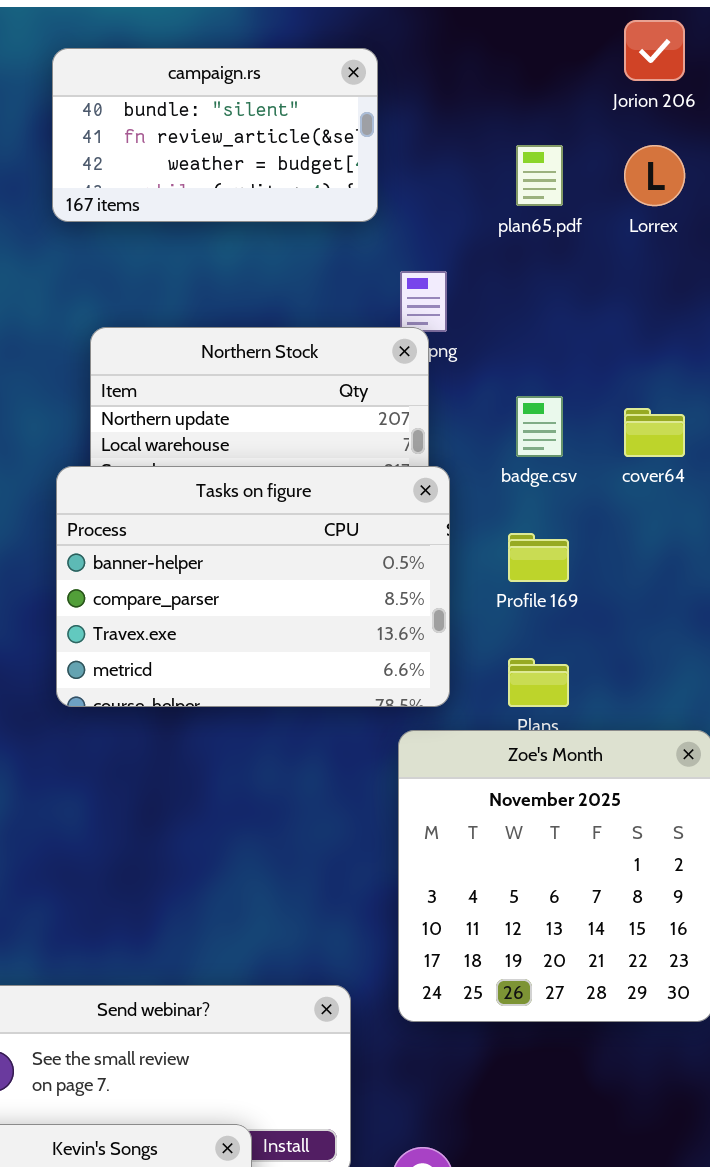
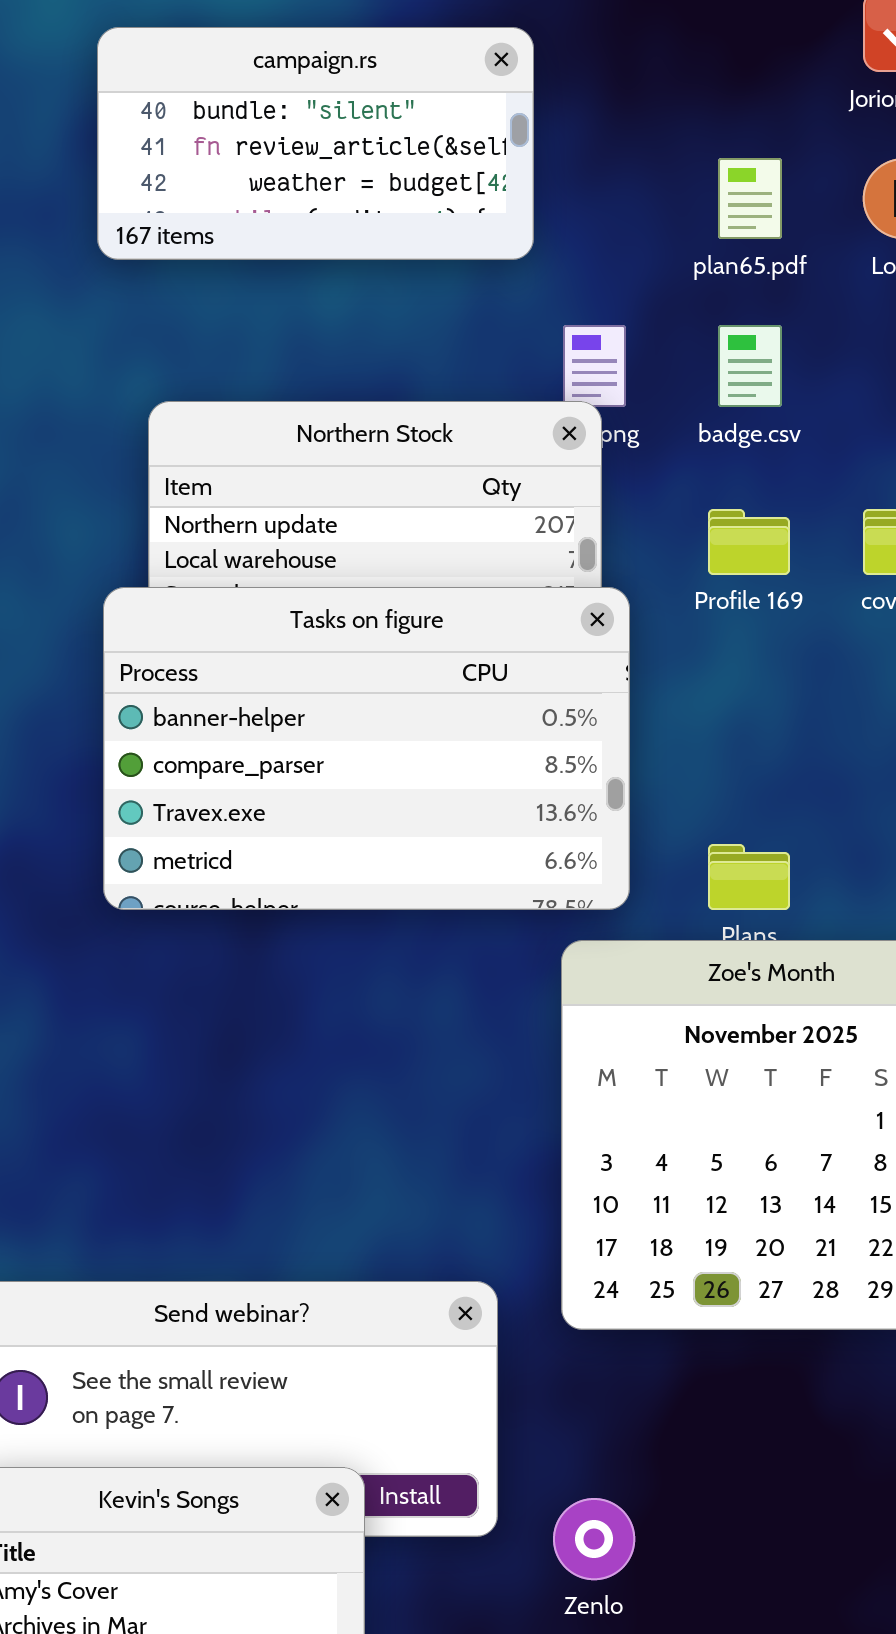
badge.csv: [516,396,563,457] -> [718,325,782,407], moved
Profile 169: [508,533,569,582] -> [708,509,790,575], moved

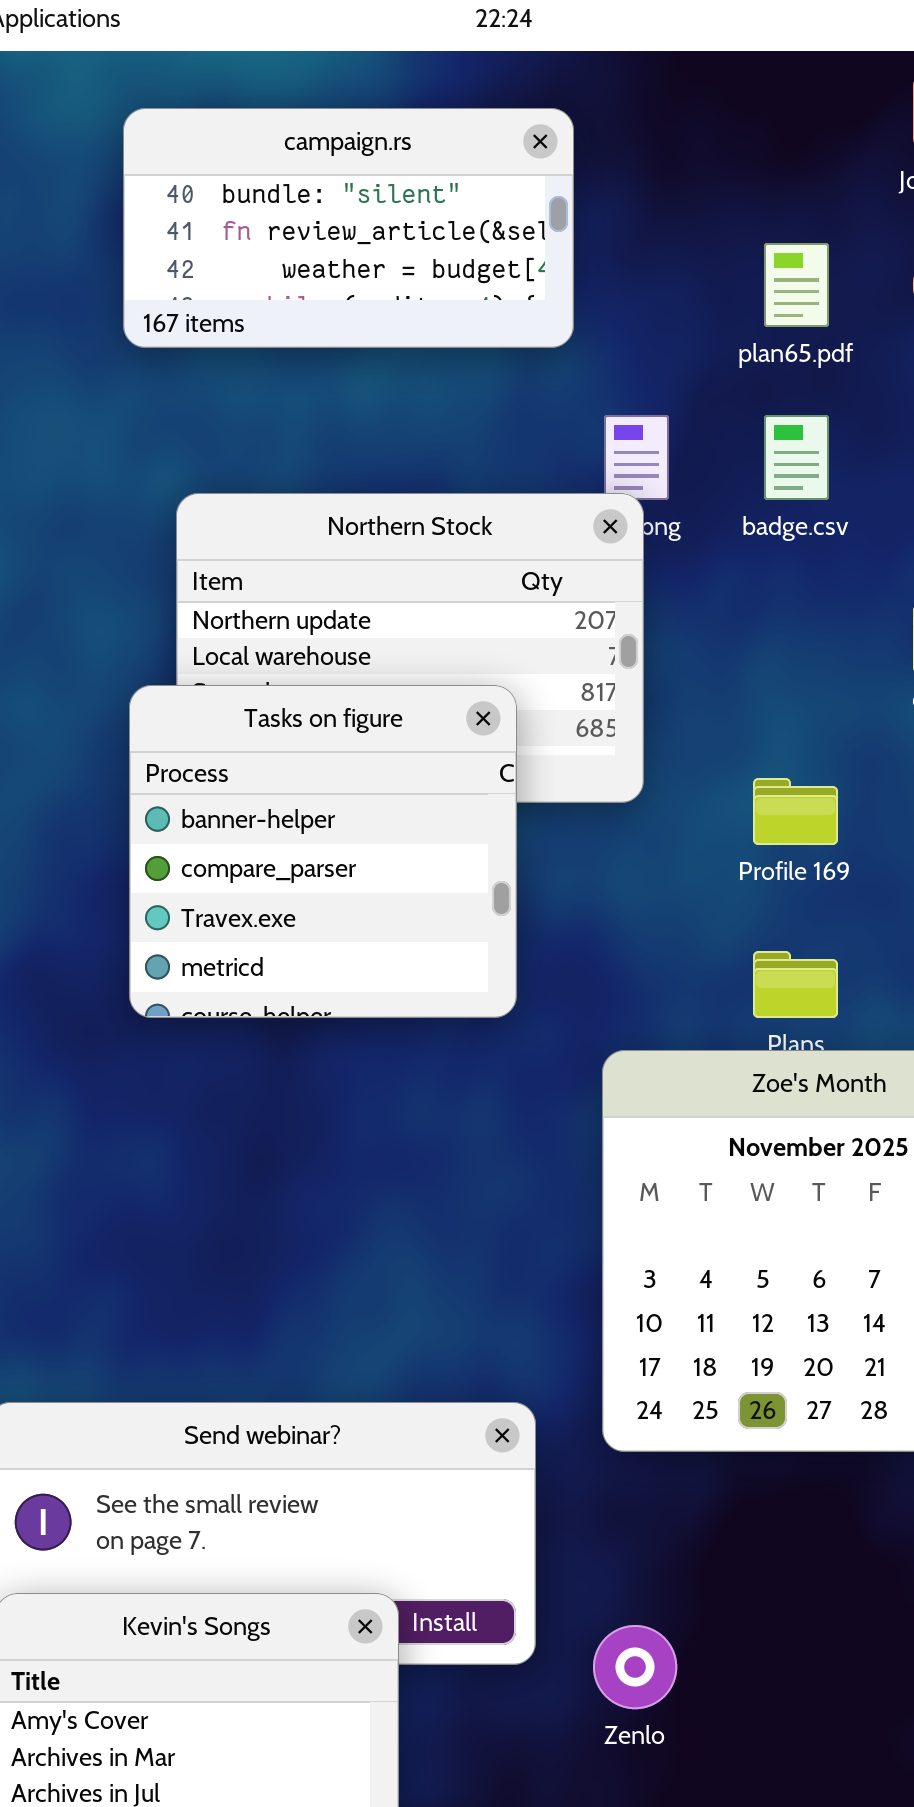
Profile 169: [708,509,790,575] -> [753,778,838,845], moved
Tasks on figure: [103,587,630,910] -> [129,685,517,1018], resized

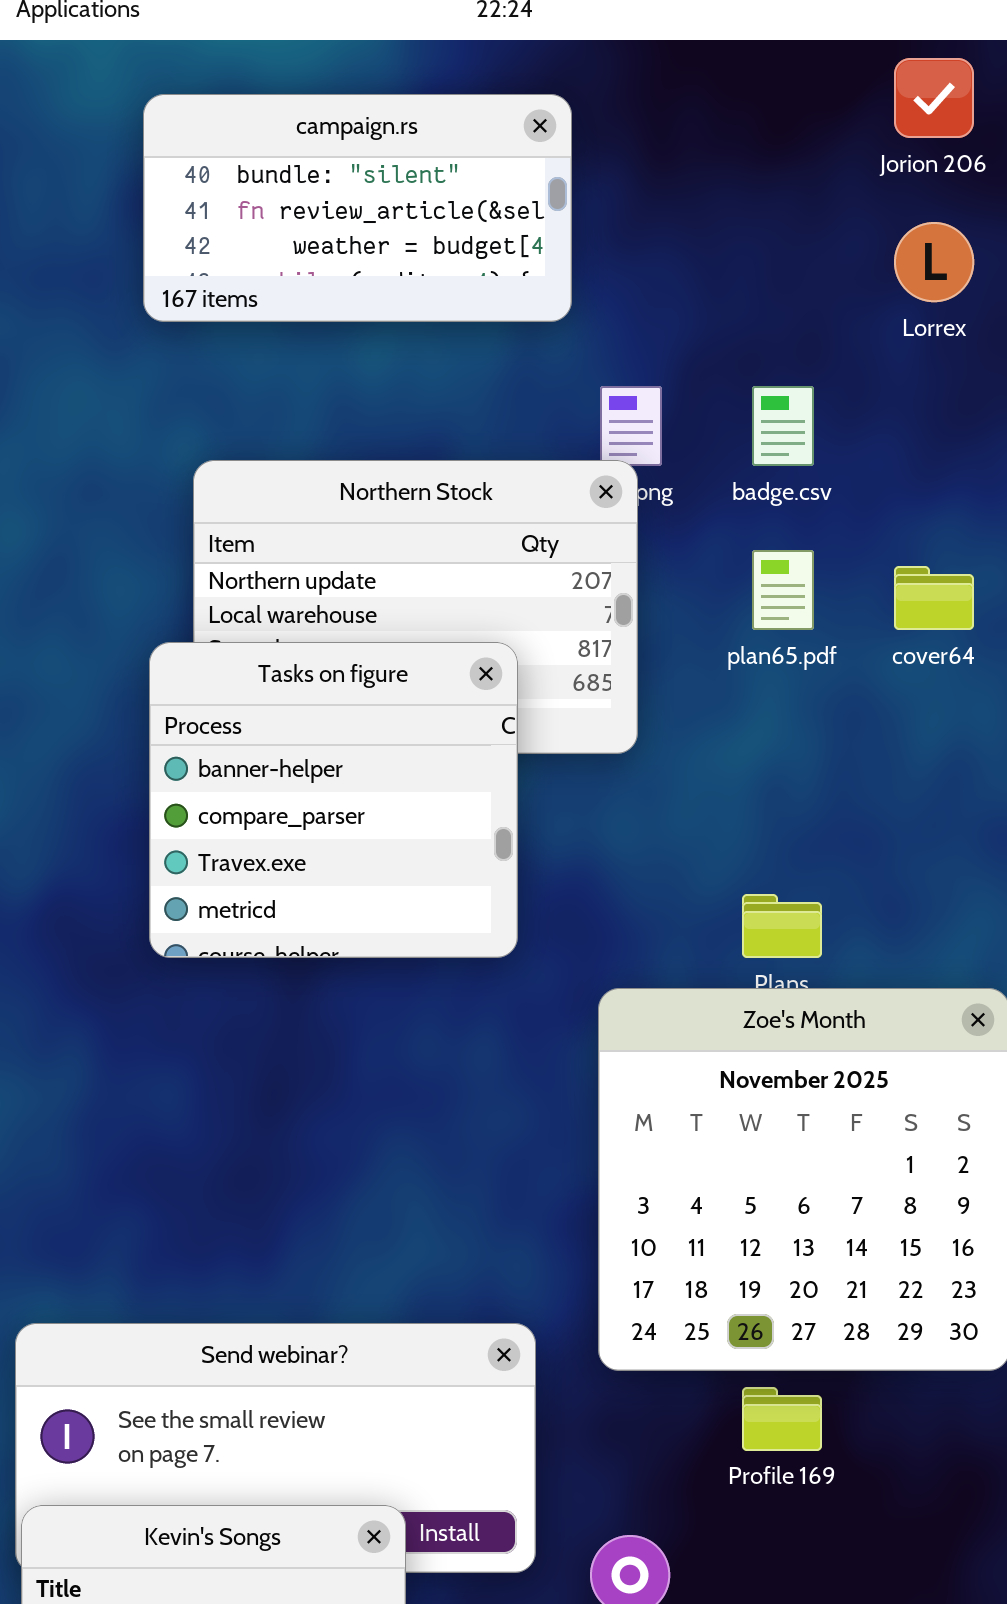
plan65.pdf: [764,243,829,327] -> [752,550,814,630], moved
Profile 169: [753,778,838,845] -> [742,1387,822,1451], moved

